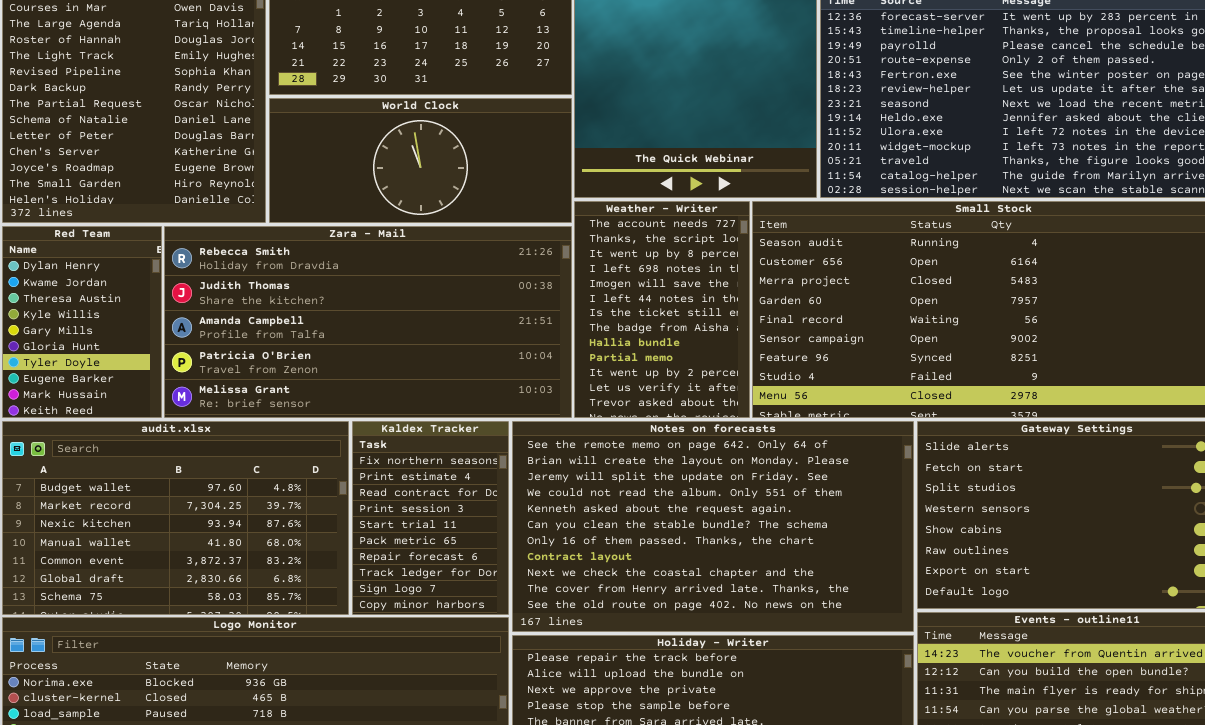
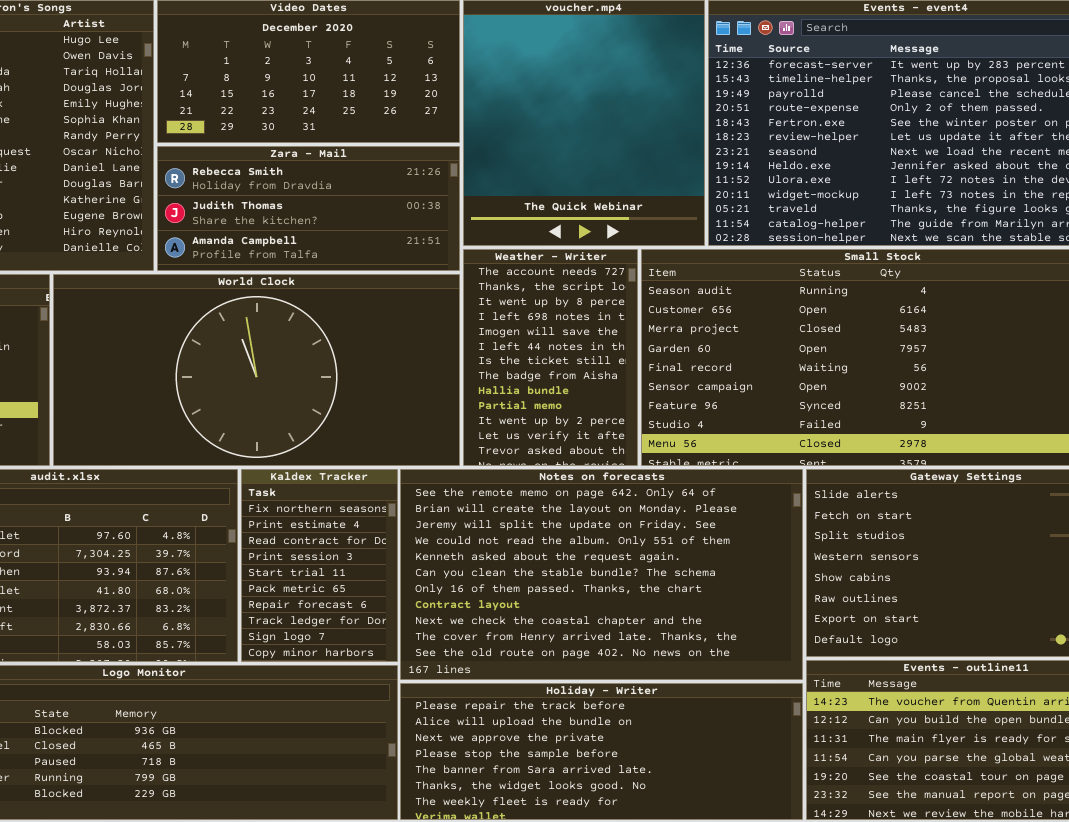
World Clock: [269,98,572,223] -> [53,274,460,466], moved, resized
Zara - Mail: [164,226,572,418] -> [157,146,460,271], moved, resized

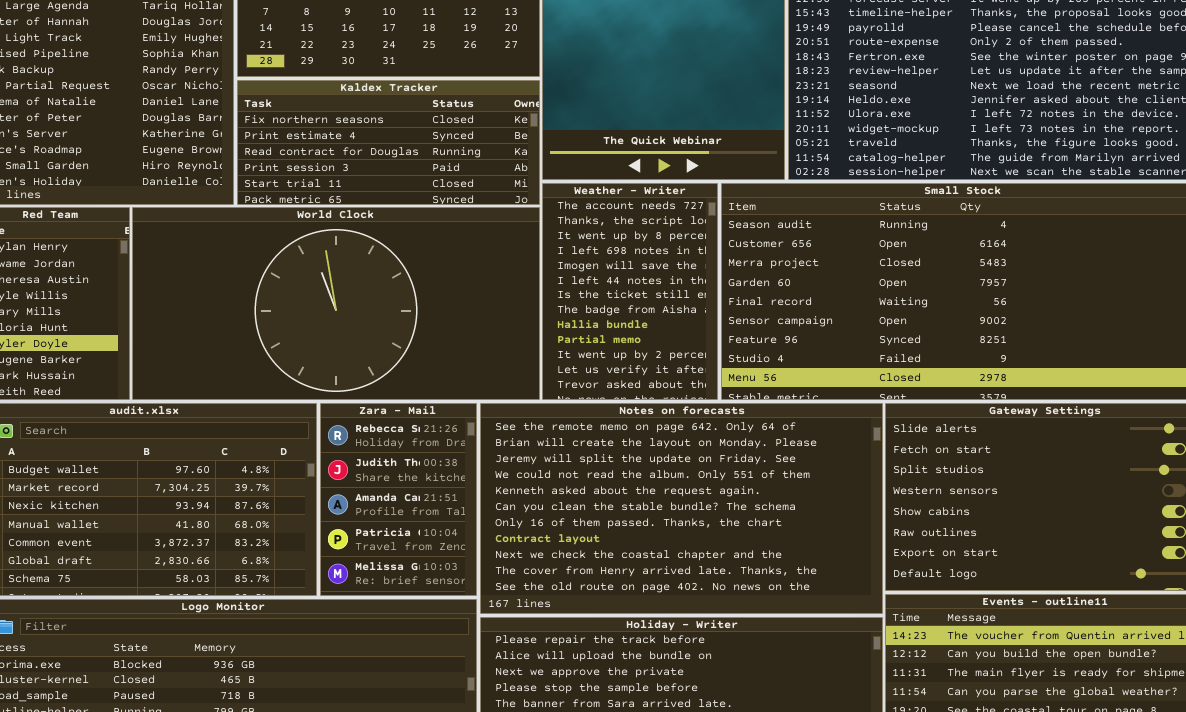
Zara - Mail: [157,146,460,271] -> [320,403,477,596], moved, resized
Kaldex Tracker: [241,469,398,662] -> [237,80,540,205], moved, resized

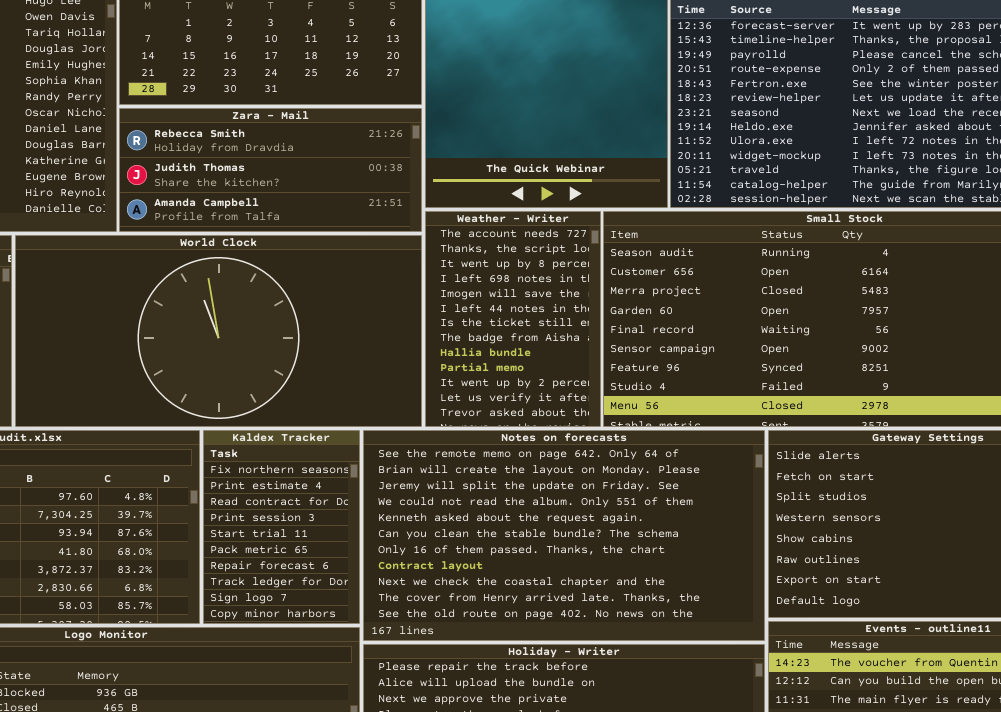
Kaldex Tracker: [237,80,540,205] -> [203,430,360,624], moved, resized
Zara - Mail: [320,403,477,596] -> [119,108,422,232], moved, resized

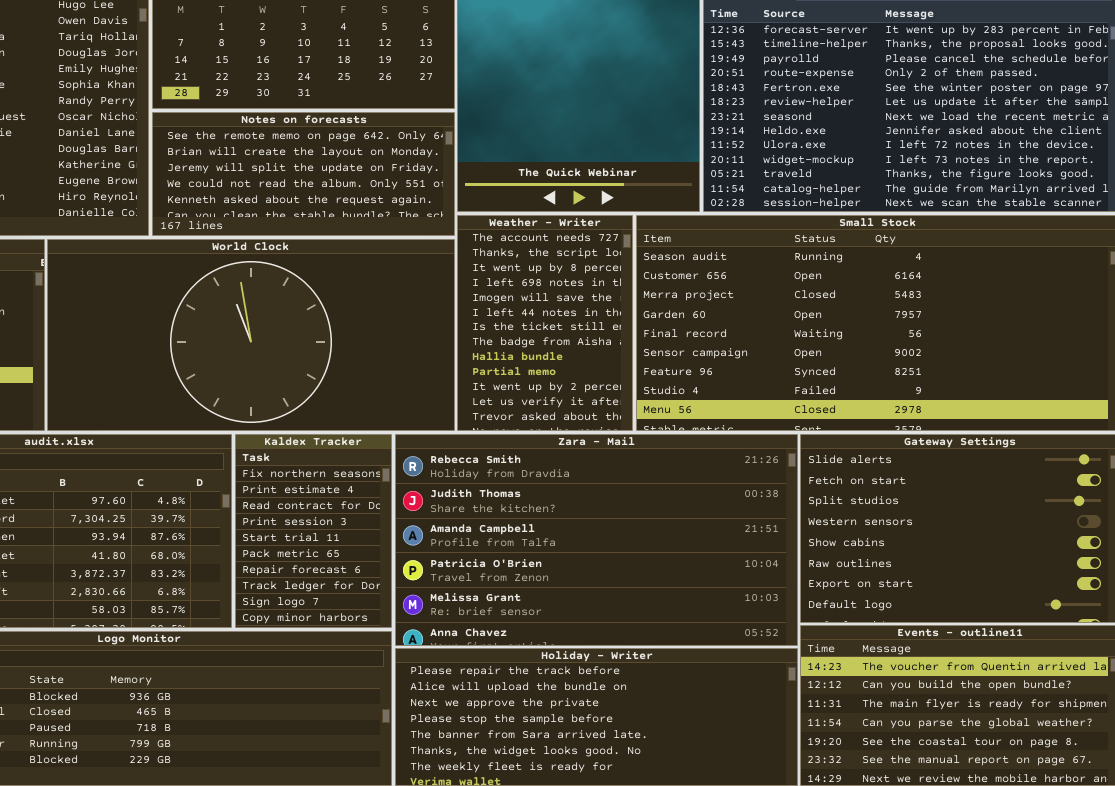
Zara - Mail: [119,108,422,232] -> [395,434,798,646], moved, resized
Notes on forecasts: [363,430,765,641] -> [152,112,455,236], moved, resized

